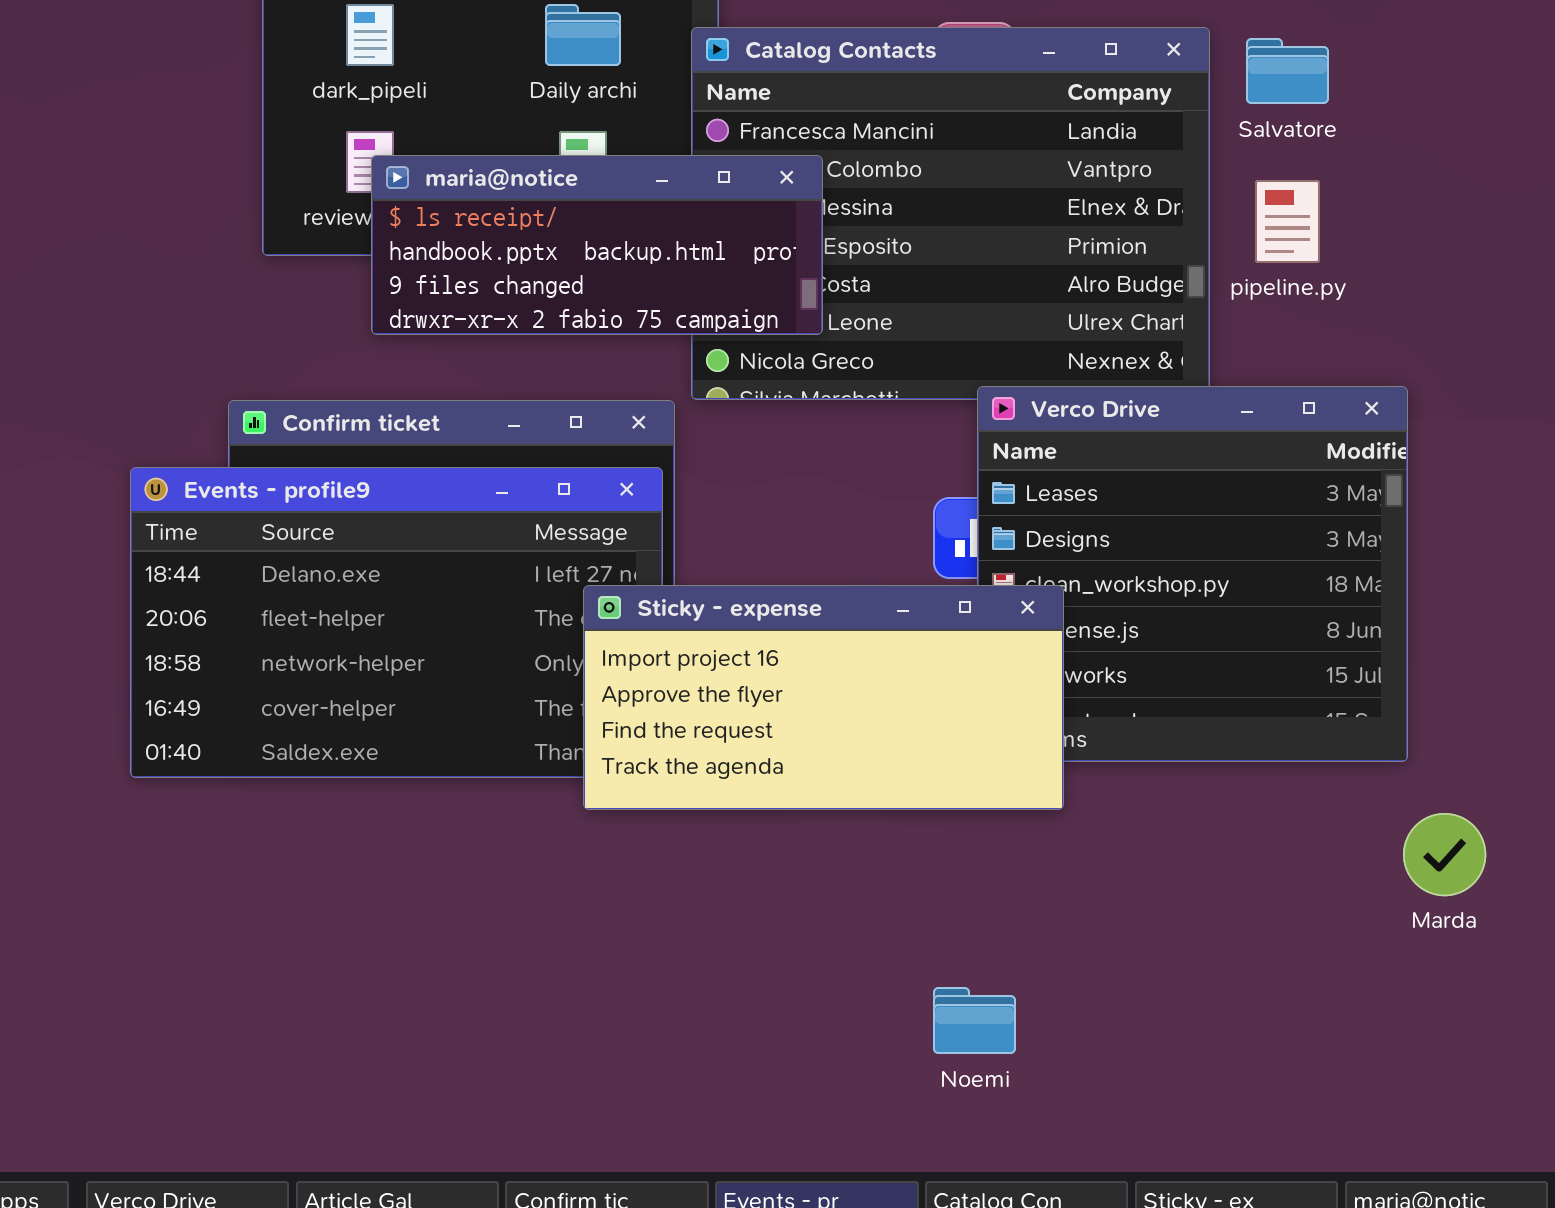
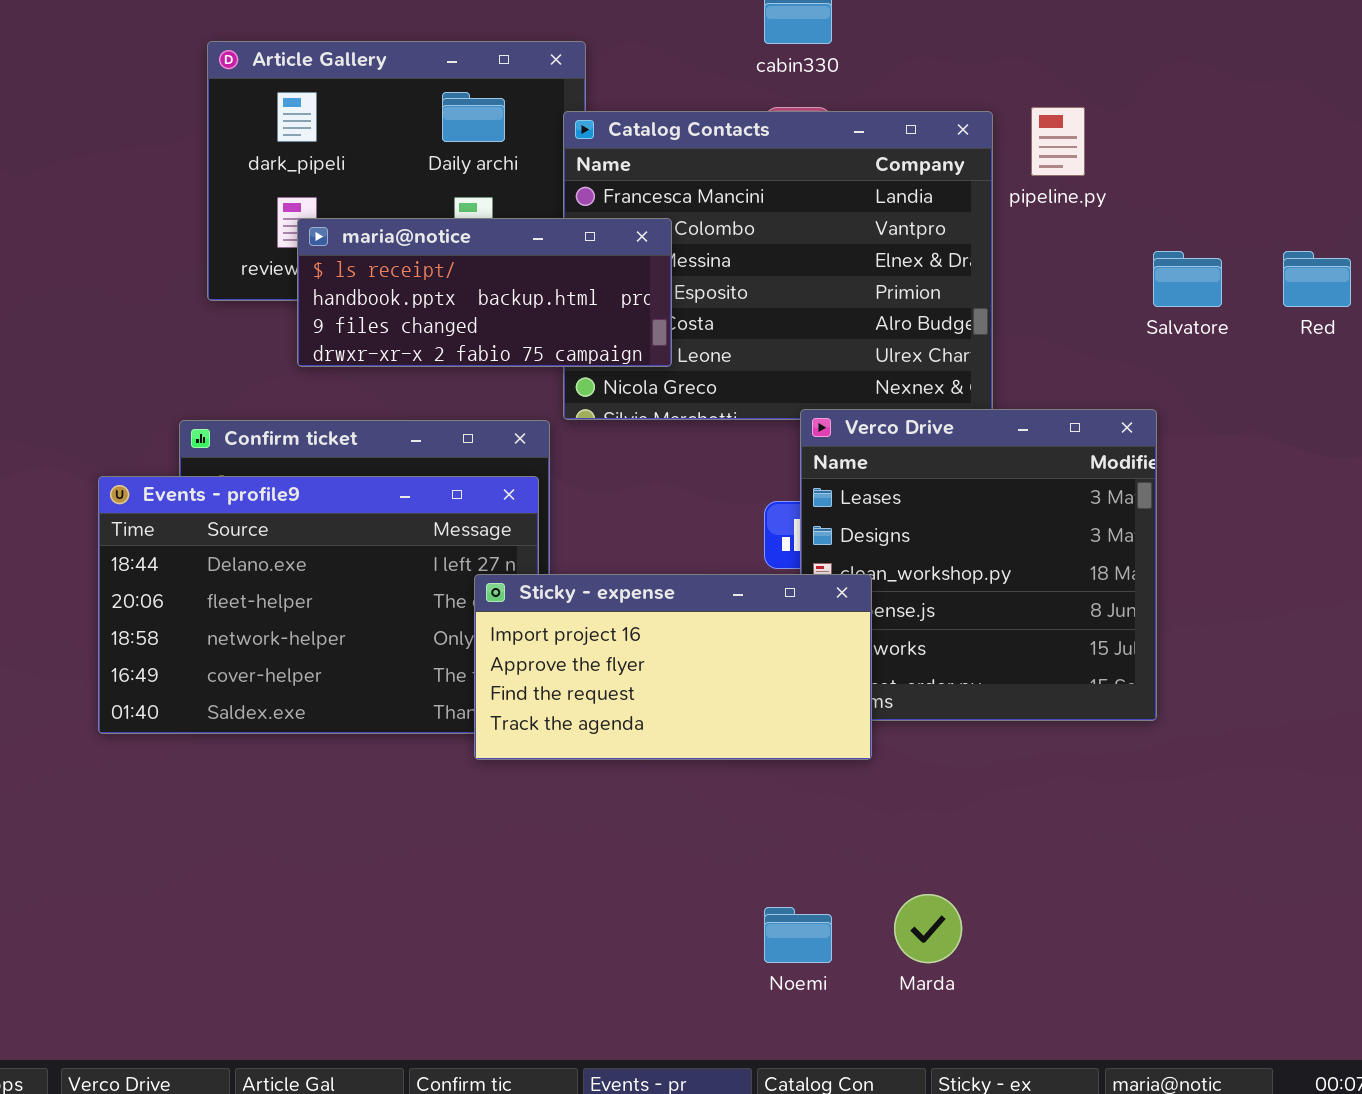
Salvatore: [1246,38,1329,104] -> [1153,251,1222,307], moved
pipeline.py: [1255,180,1320,263] -> [1031,107,1085,176], moved
Marda: [1403,813,1486,896] -> [894,894,962,963], moved

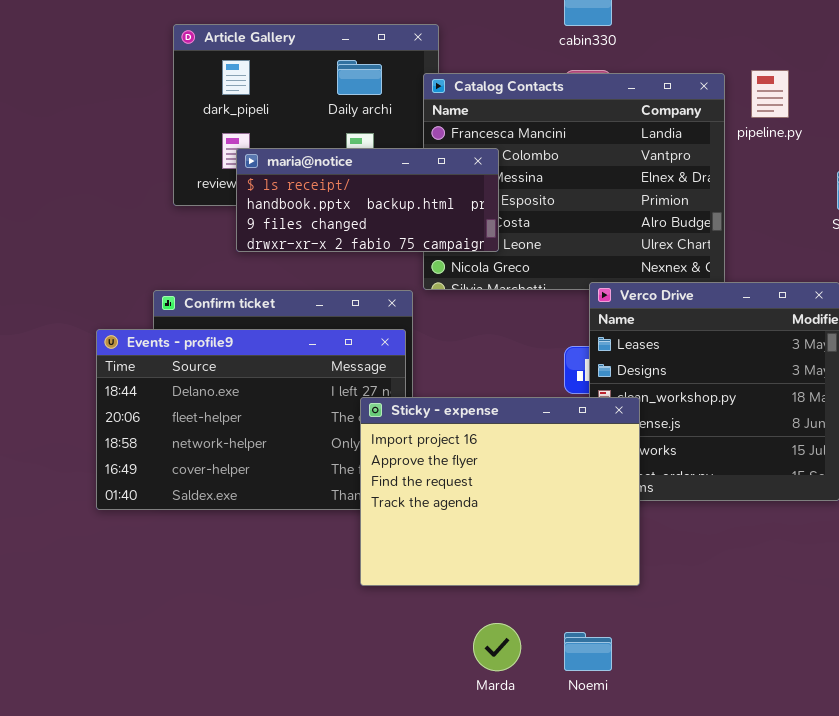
Sticky - expense: [474,574,872,760] -> [360,397,640,586], resized
Marda: [894,894,962,963] -> [473,623,521,671], moved

